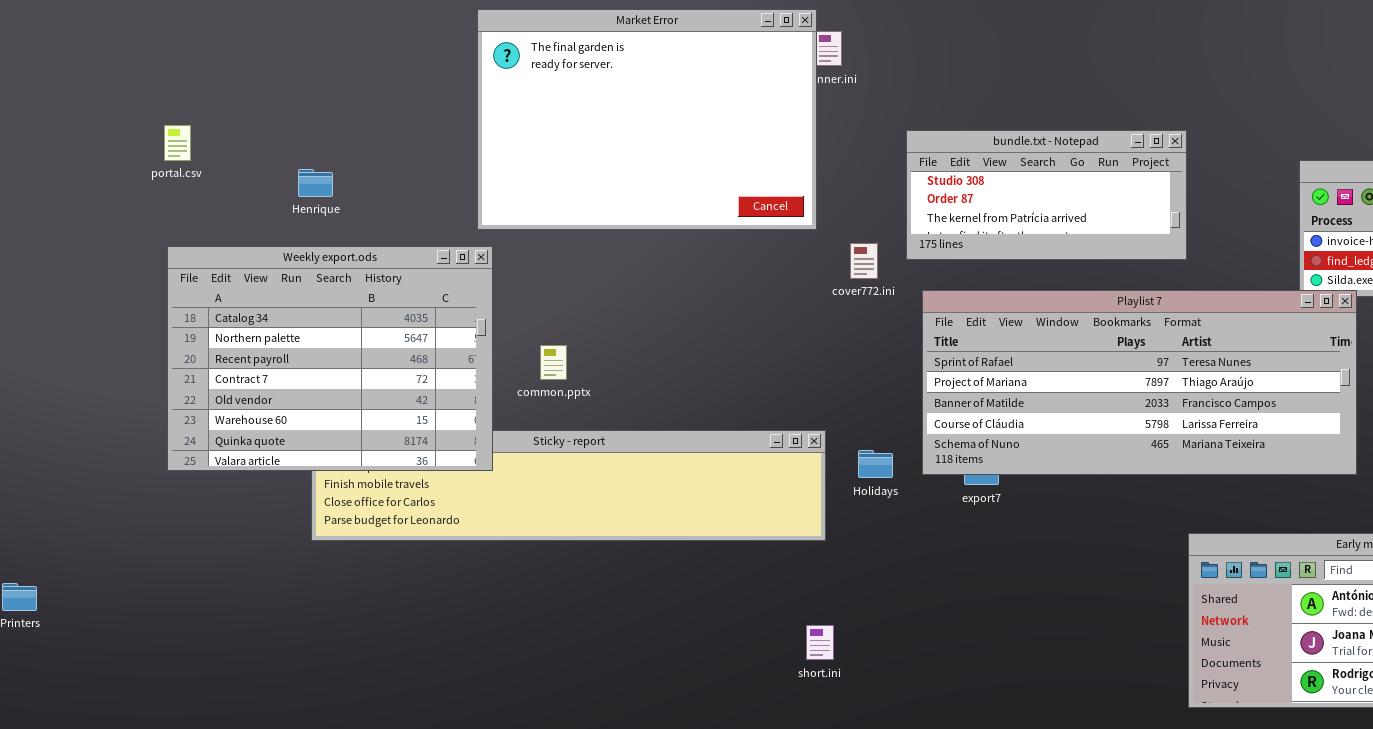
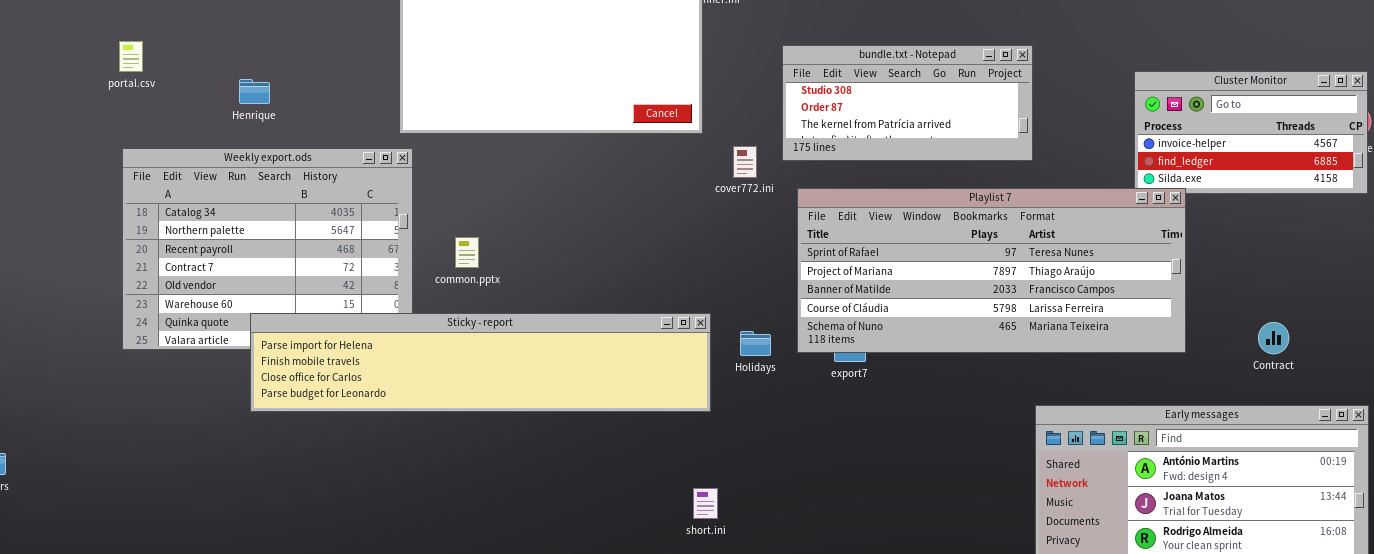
Sticky - report: [311,430,826,541] -> [250,313,711,412], raised

